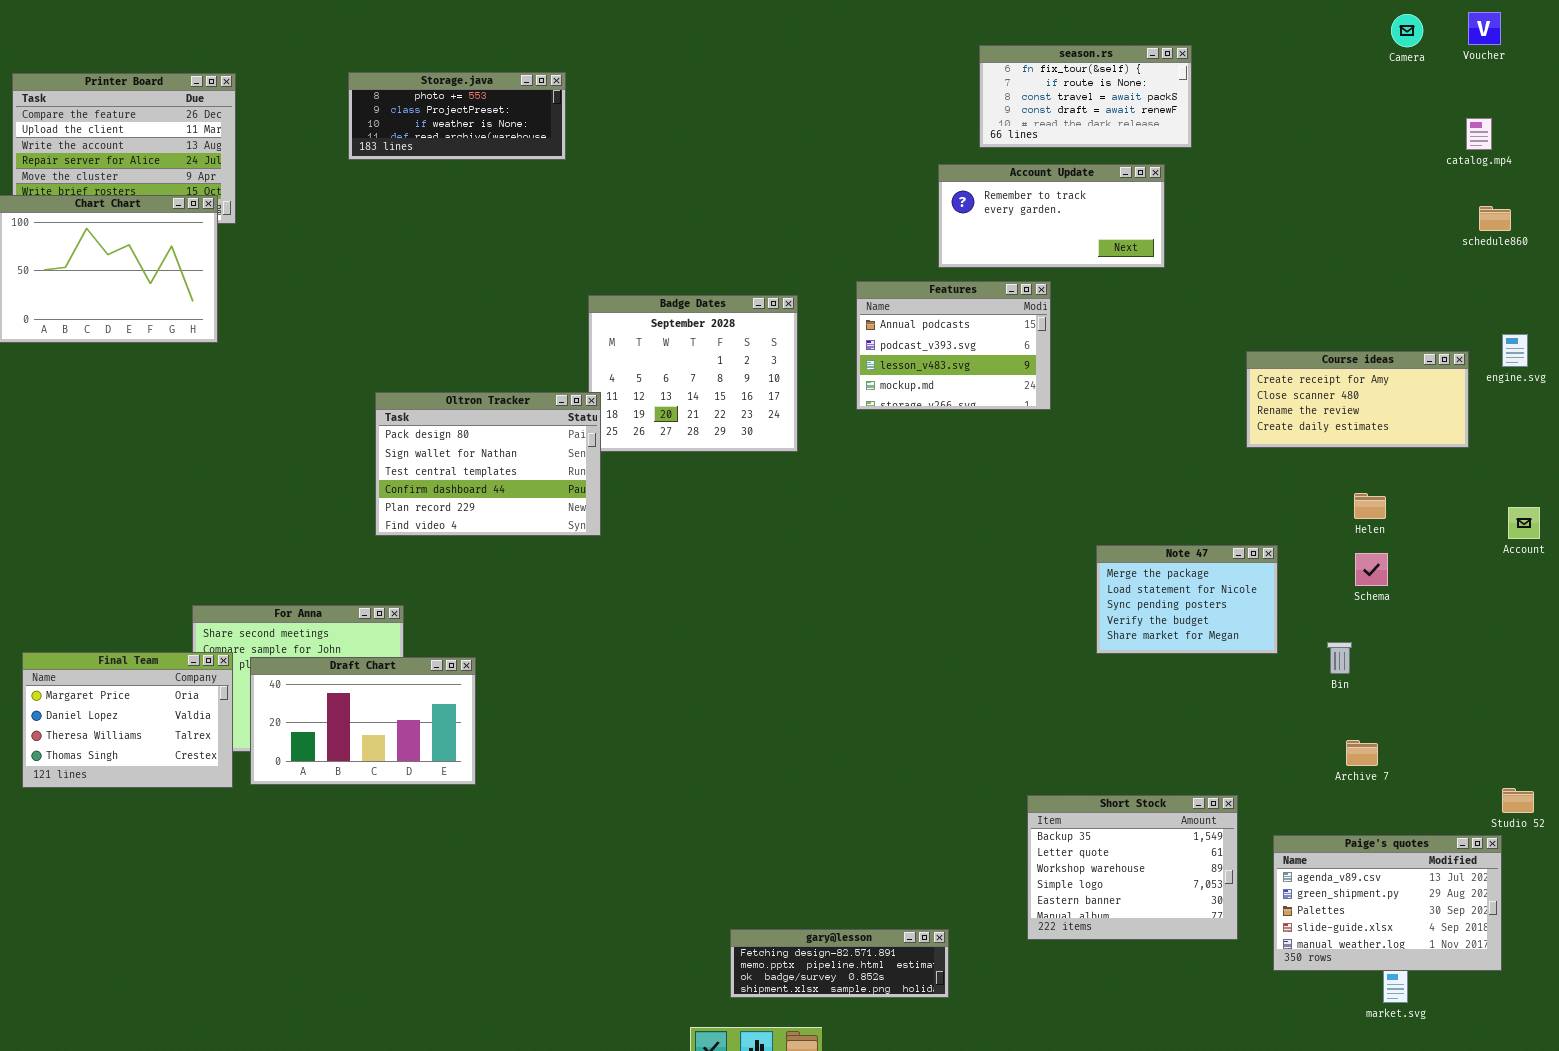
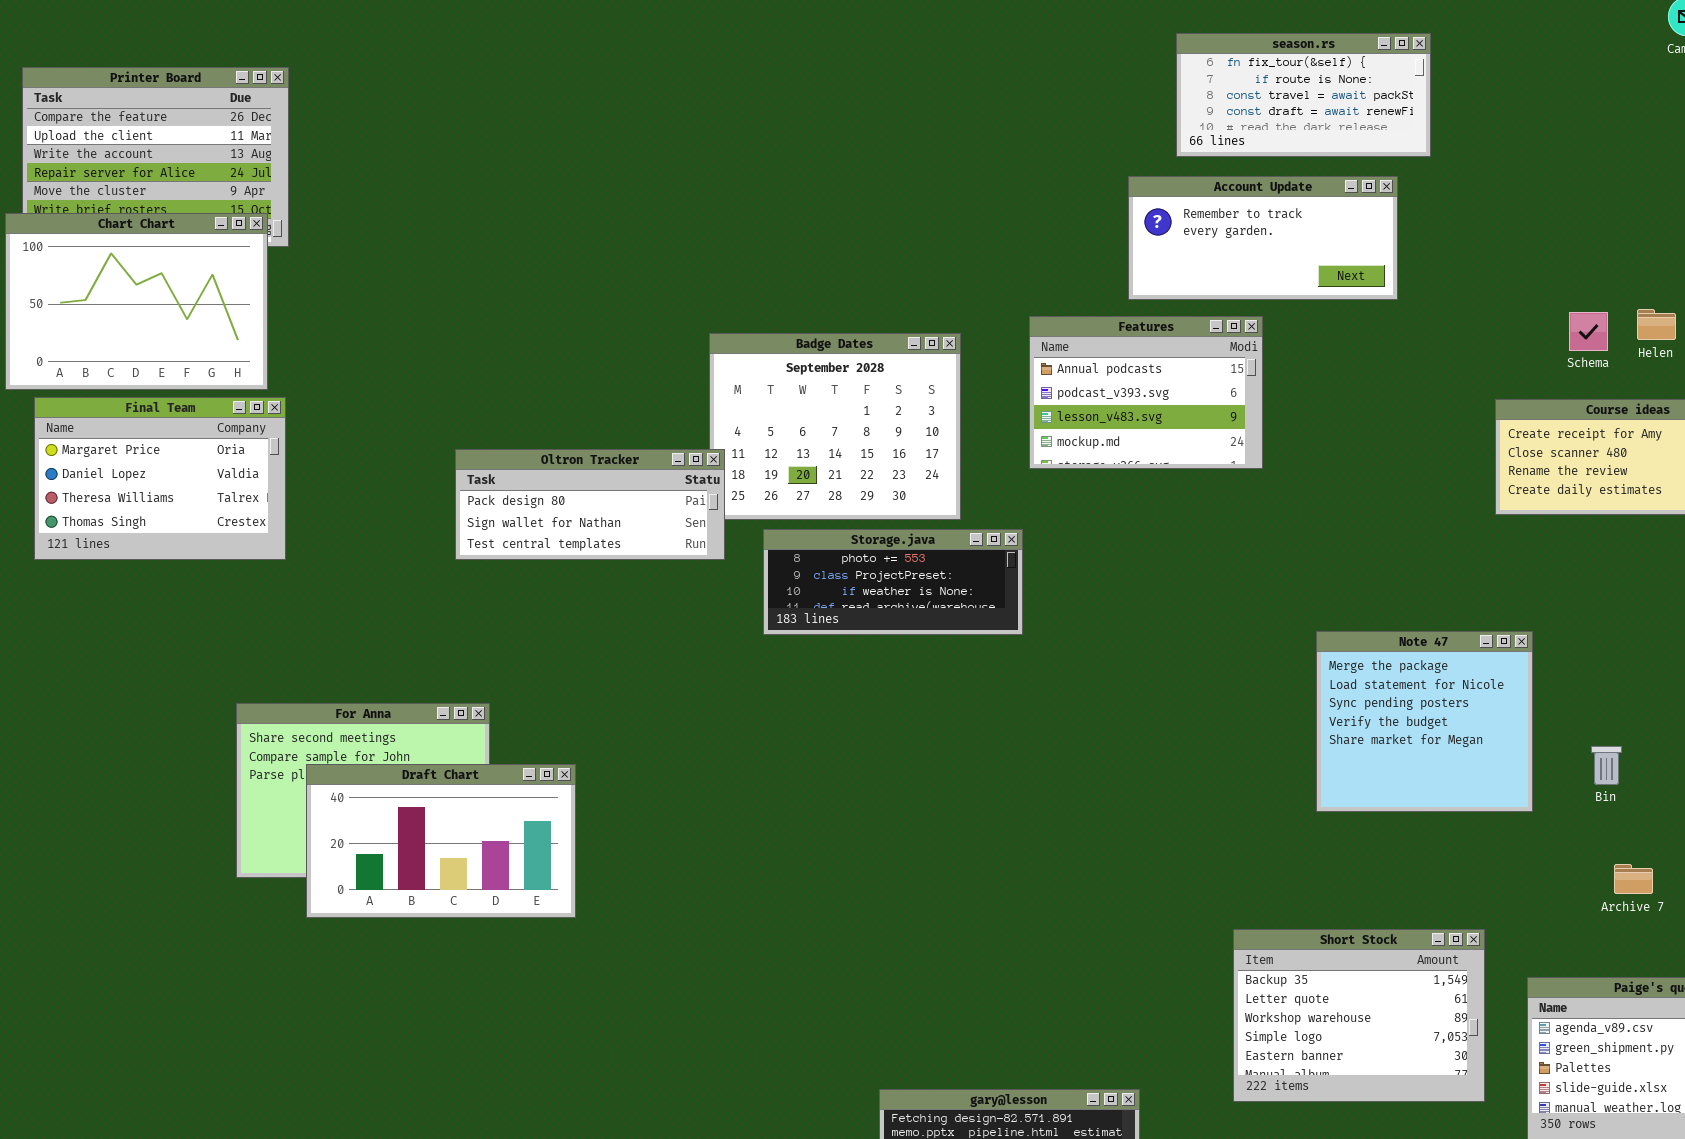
Storage.java: [348,72,566,160] -> [763,529,1023,635], moved
Oltron Tracker: [375,392,601,536] -> [455,449,725,560], resized
Helen: [1354,493,1386,519] -> [1637,309,1676,340], moved
Note 47: [1096,545,1278,654] -> [1316,631,1533,812], resized
Schema: [1355,553,1388,586] -> [1569,312,1608,351], moved
Final Team: [22,652,233,788] -> [34,397,286,560], moved

